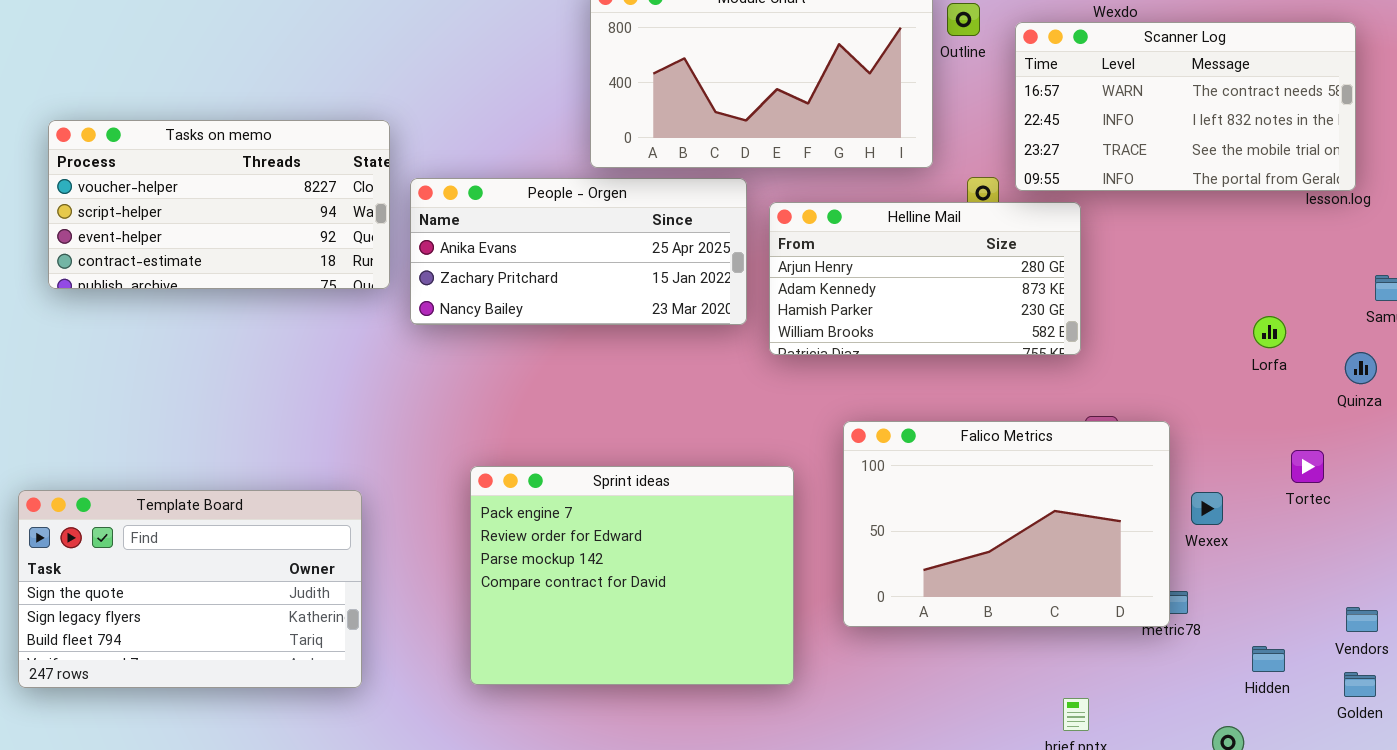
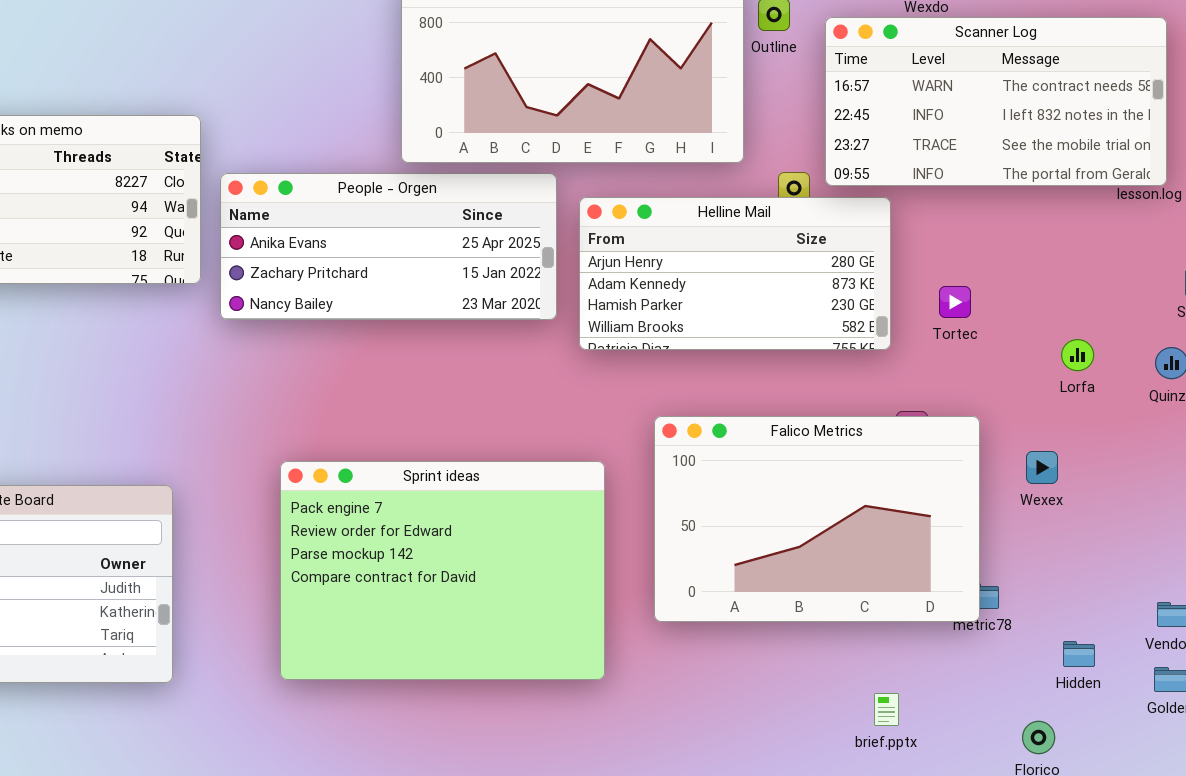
Lorfa: [1253,316,1286,348] -> [1061,339,1094,371], moved
Tortec: [1291,450,1324,483] -> [939,286,971,318], moved
Wexex: [1191,492,1223,525] -> [1026,451,1058,484], moved

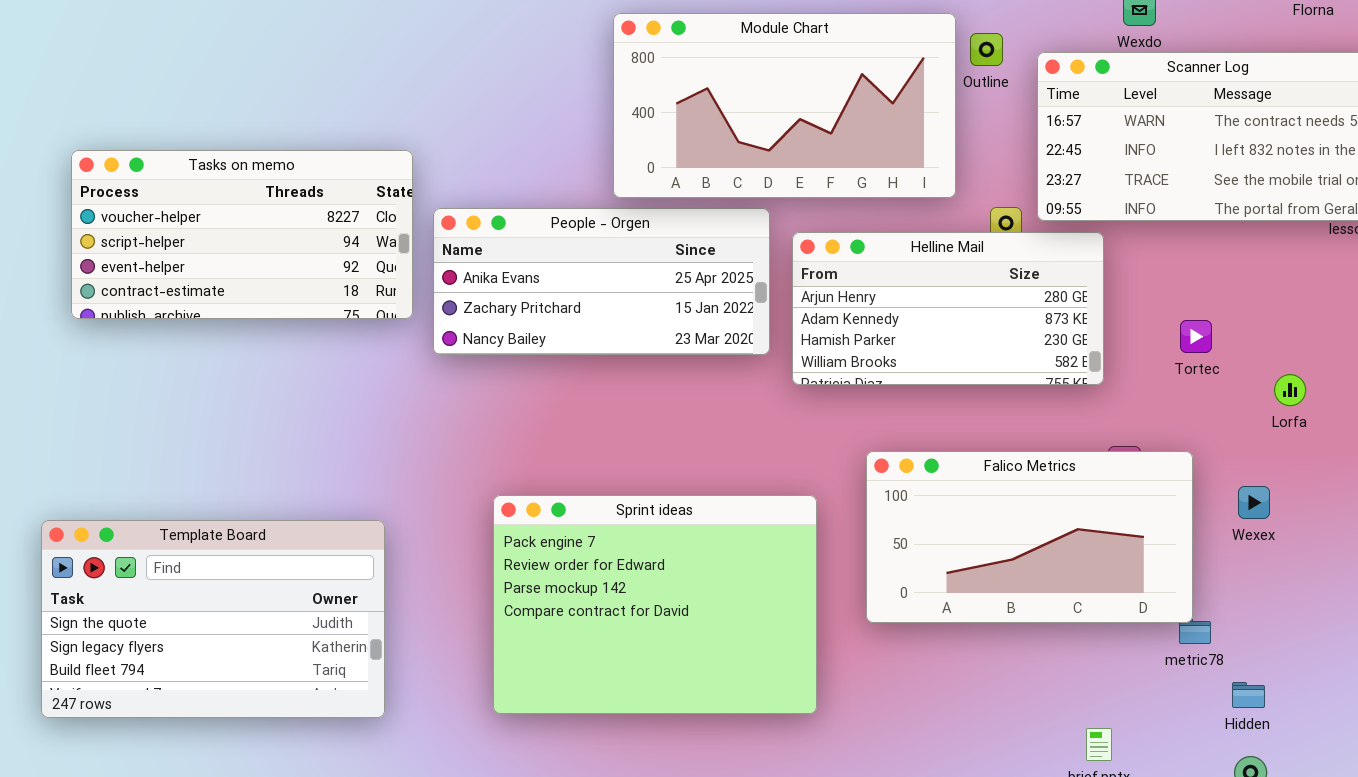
Tortec: [939,286,971,318] -> [1180,320,1212,353], moved
Falico Metrics: [654,416,980,622] -> [866,451,1193,623], resized
Hidden: [1063,641,1095,667] -> [1232,682,1265,708], moved

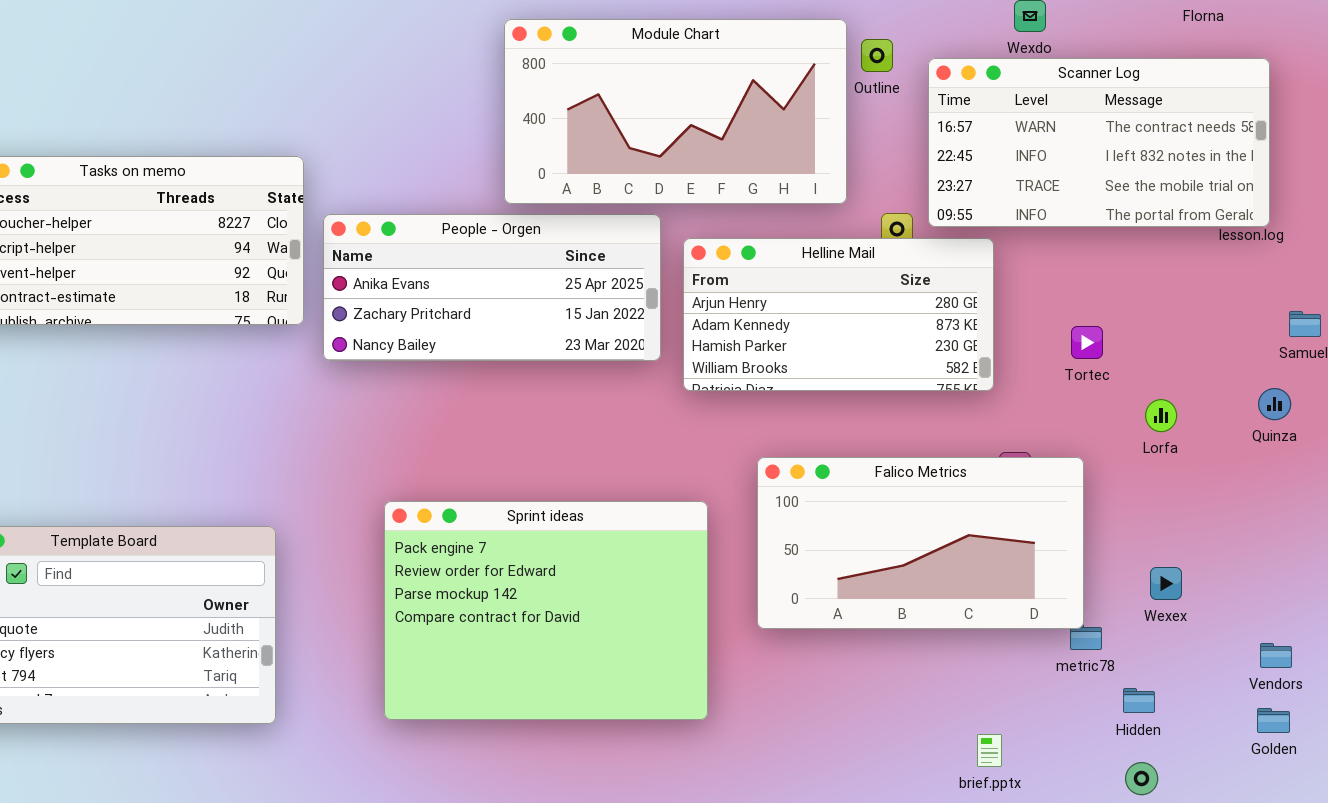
Lorfa: [1274,374,1306,406] -> [1145,399,1177,432], moved
Wexex: [1238,486,1270,519] -> [1150,567,1182,600], moved

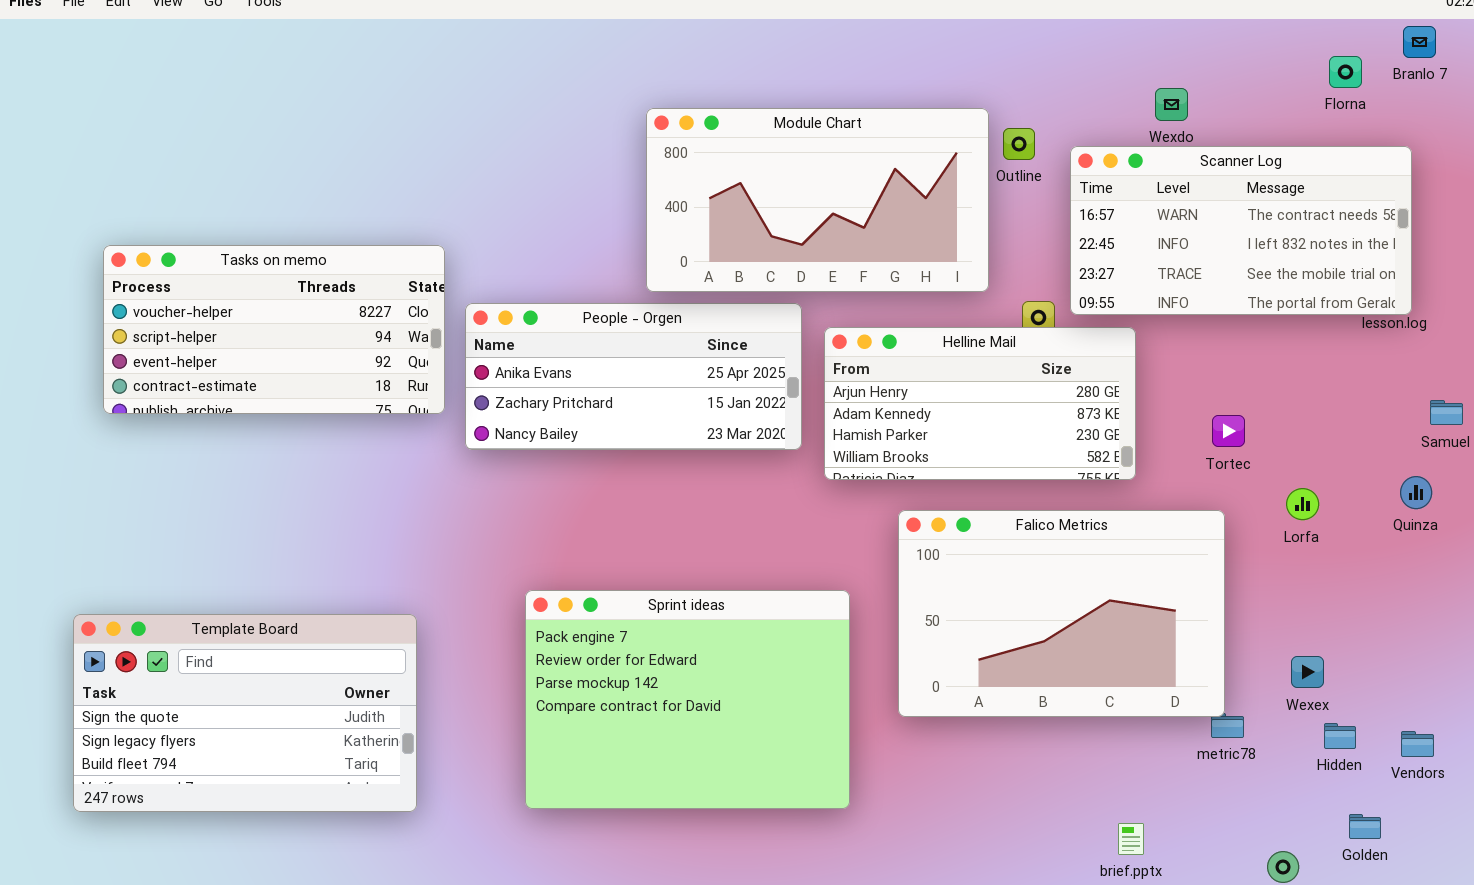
Falico Metrics: [757,457,1084,629] -> [898,510,1225,717], resized
Hidden: [1123,688,1155,713] -> [1324,723,1356,749], moved
Golden: [1257,708,1290,733] -> [1349,814,1381,839], moved

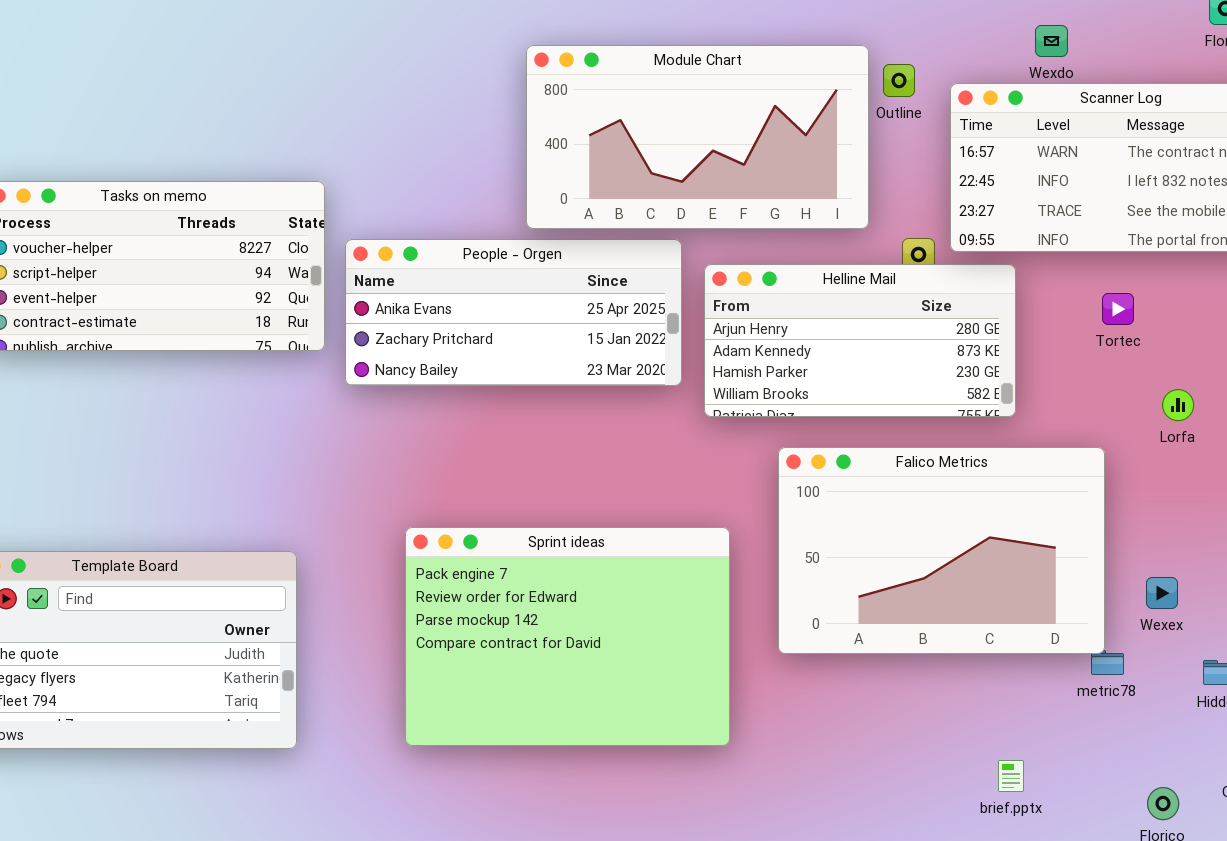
Tortec: [1212,415,1245,447] -> [1102,293,1134,325], moved
Lorfa: [1286,488,1319,520] -> [1162,389,1194,421], moved
Wexex: [1291,656,1324,688] -> [1146,577,1178,609], moved

